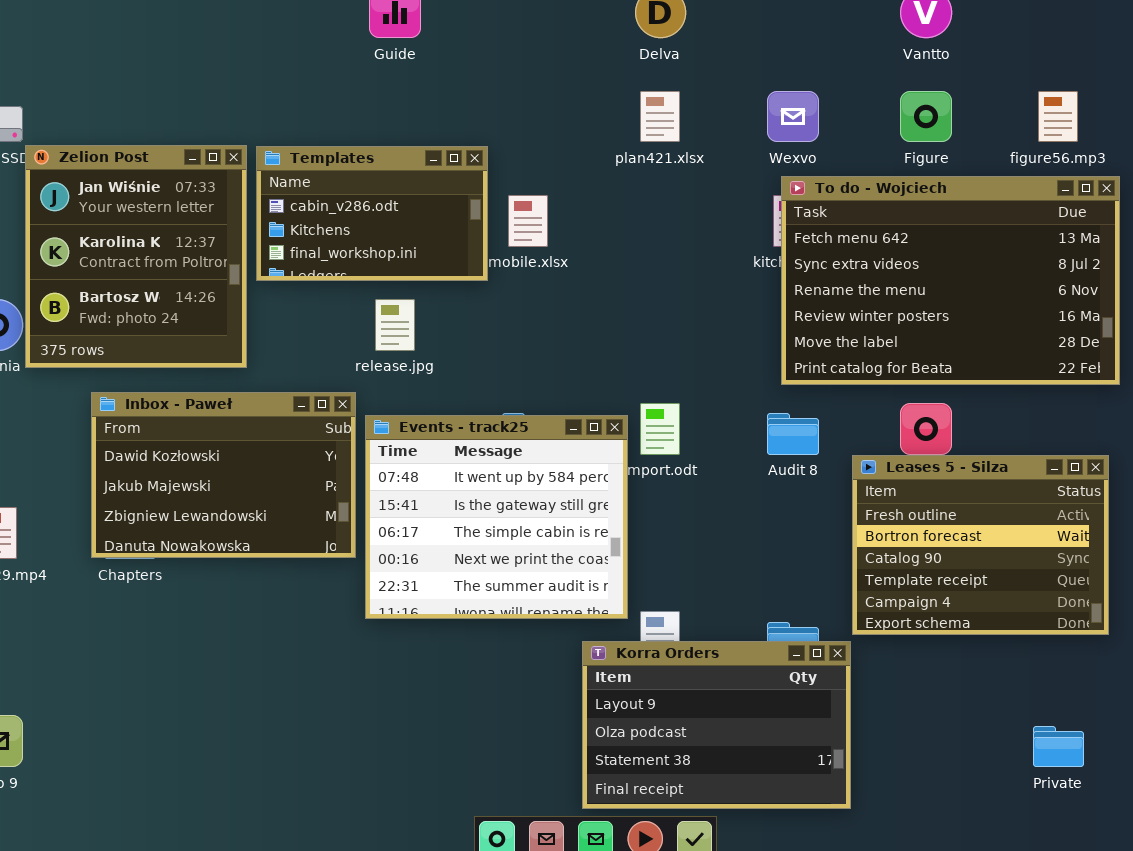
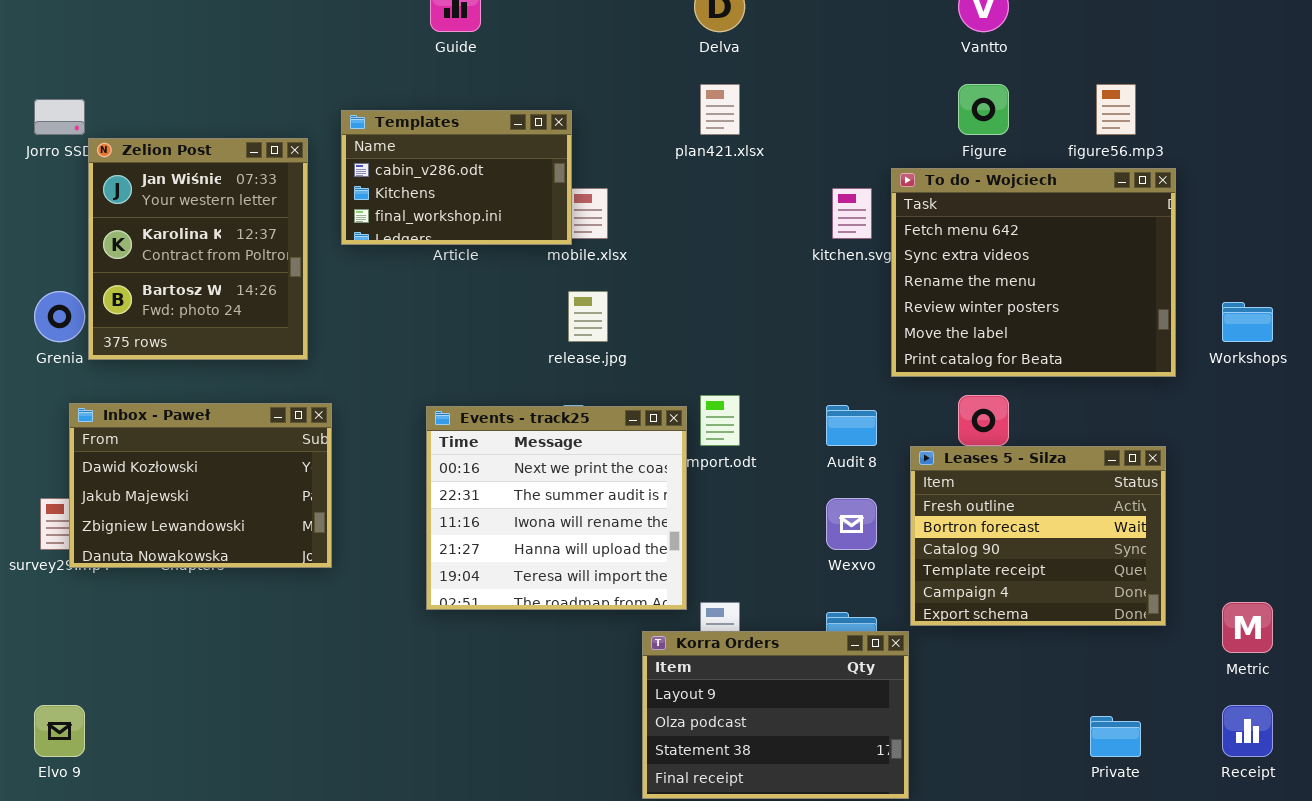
Wexvo: [767,91,819,142] -> [826,498,877,550], moved
Templates: [256,146,488,281] -> [341,110,572,245], moved
To do - Wojciech: [781,176,1120,385] -> [891,168,1176,377], resized
release.jpg: [375,299,415,351] -> [568,291,608,342], moved
Inbox - Paweł: [91,392,356,558] -> [69,403,332,568], moved
Events - track25: [365,415,628,619] -> [426,406,687,610], scrolled down 3 rows

